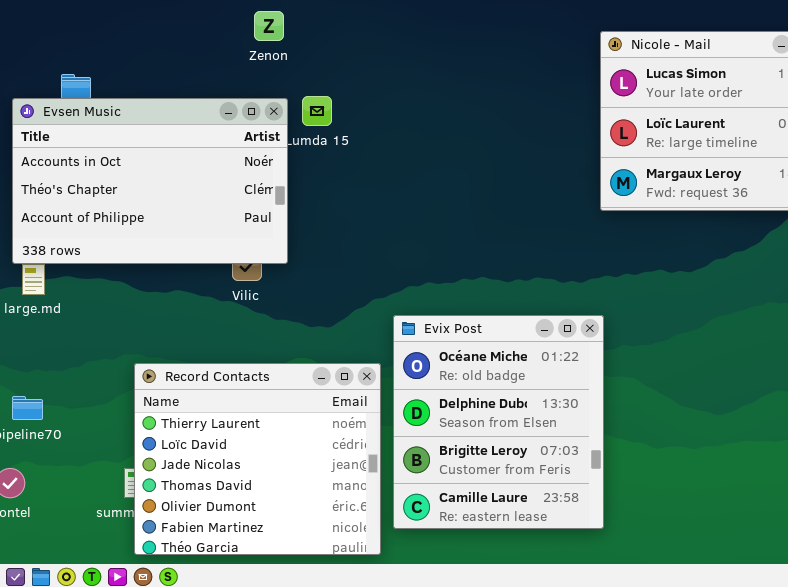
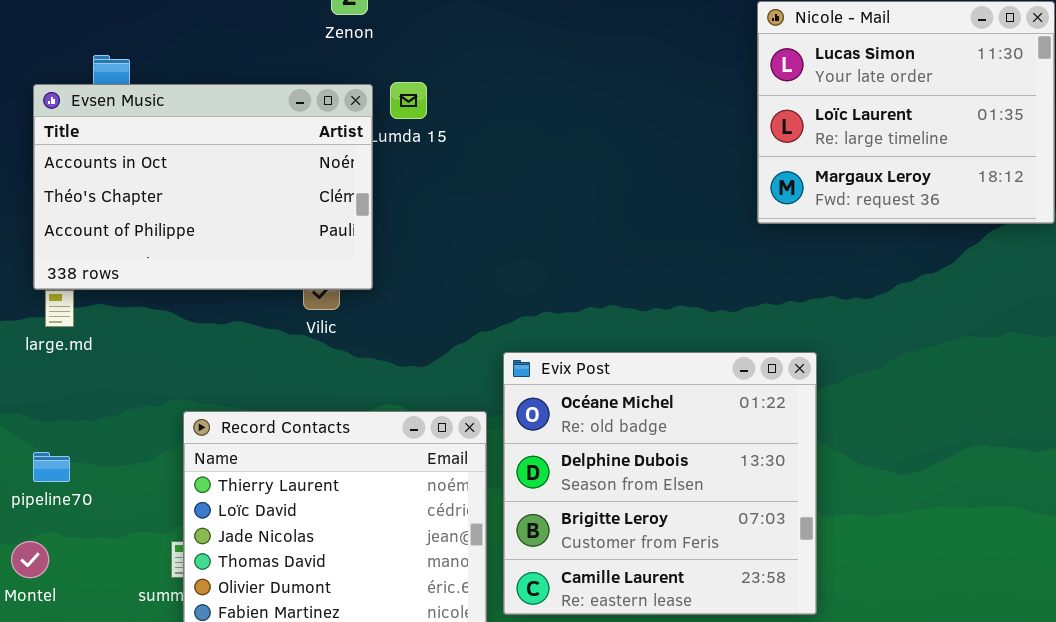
Evix Post: [393,315,604,529] -> [503,352,817,615], resized

